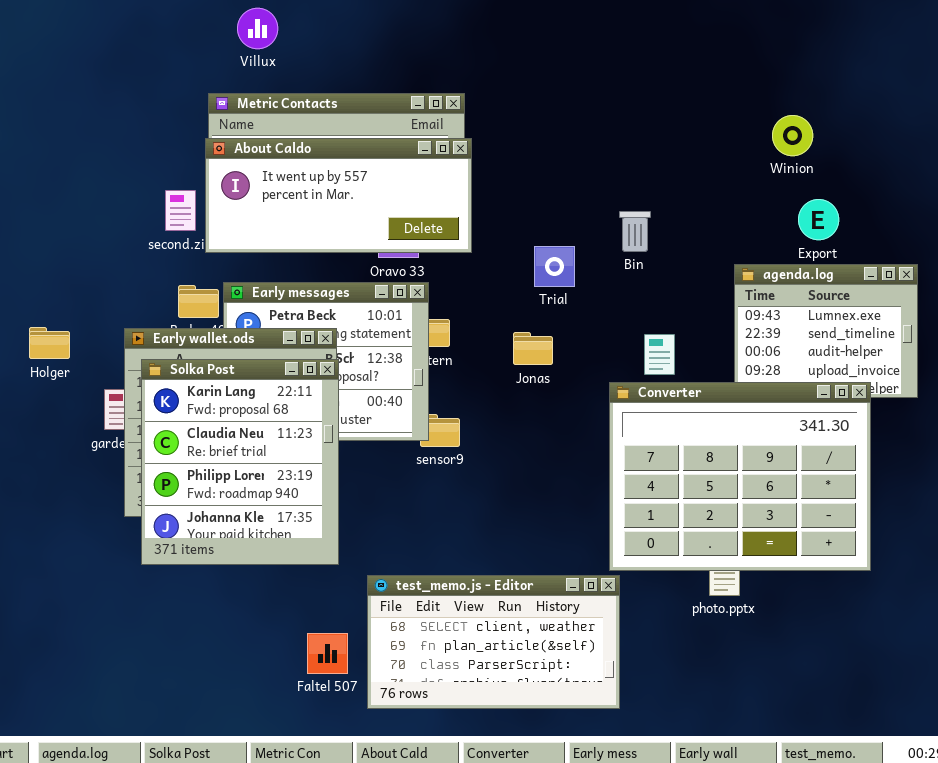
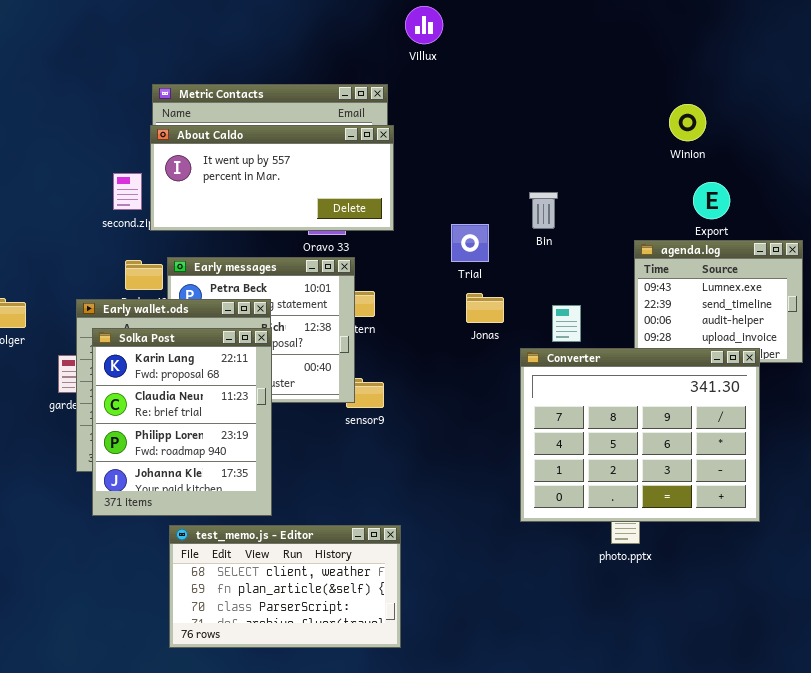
Villux: [237,8,278,49] -> [405,6,443,44], moved
Jonas: [513,332,553,365] -> [466,293,504,323], moved
test_memo.js - Editor: [367,575,620,709] -> [169,525,401,648], moved

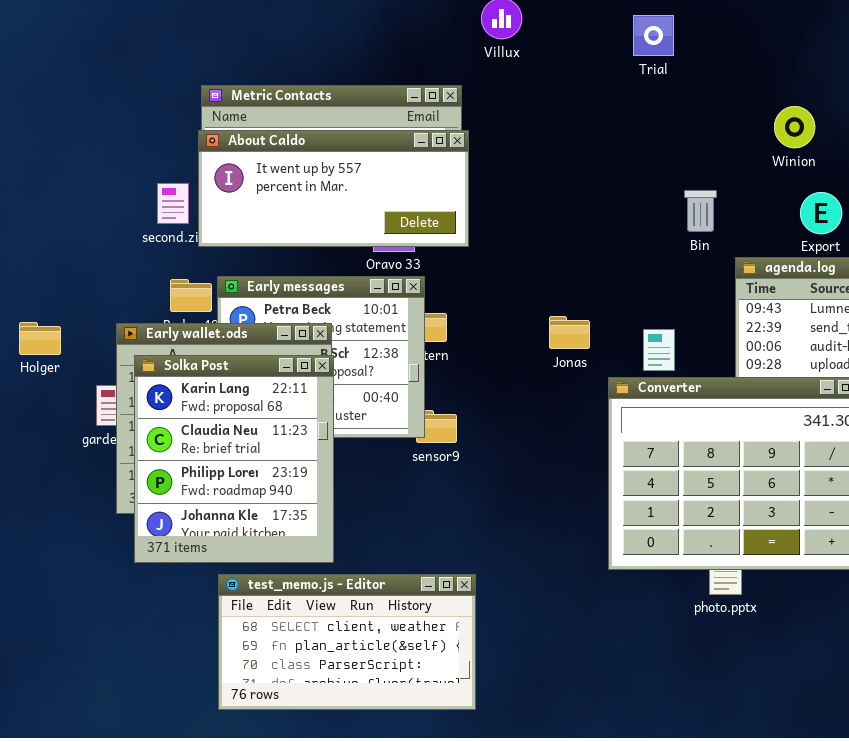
Bin: [529,192,558,229] -> [684,190,717,232], moved
Trial: [451,224,489,262] -> [633,15,674,56], moved

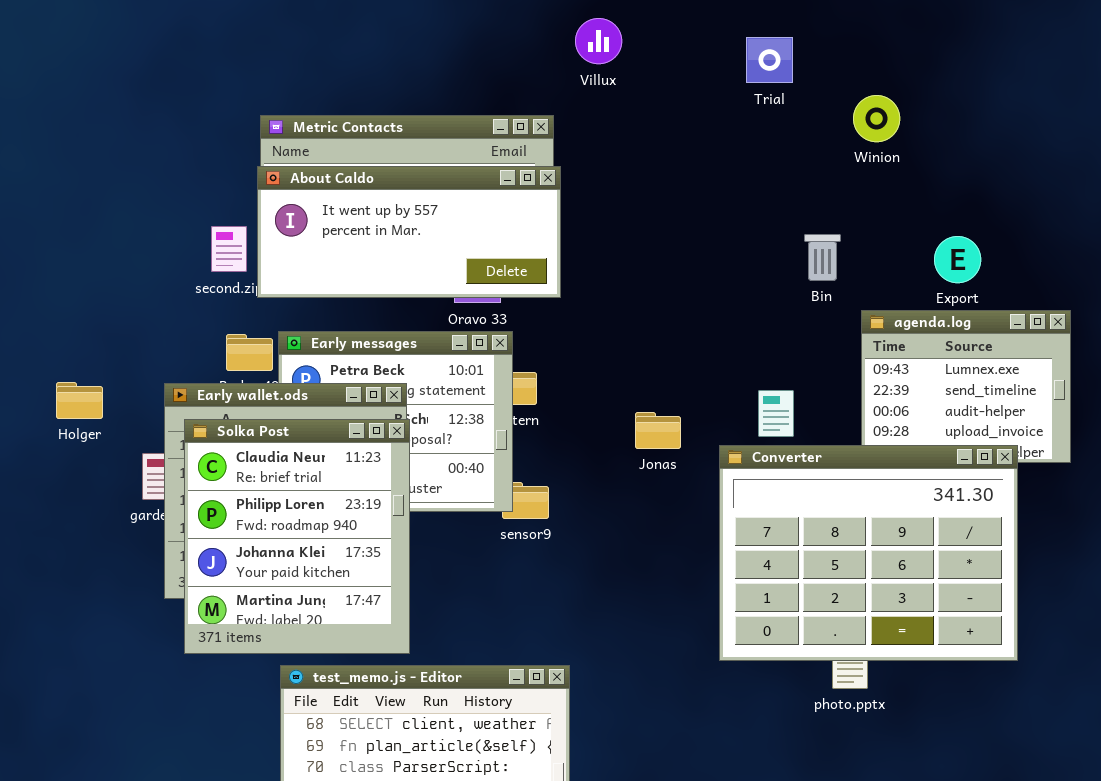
Winion: [774,106,815,148] -> [853,95,900,142], moved
Jonas: [549,316,590,349] -> [635,412,681,449], moved
Solka Post: [134,355,334,563] -> [184,419,410,654], scrolled down 1 row

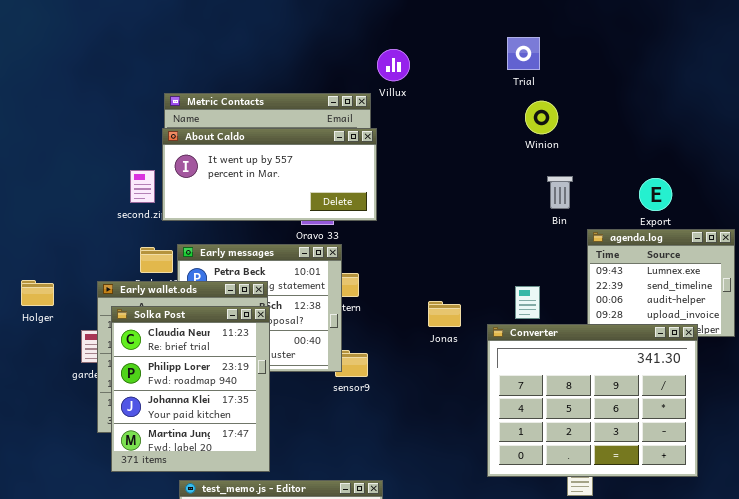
Villux: [575,18,622,64] -> [377,49,410,81], moved
Winion: [853,95,900,142] -> [525,101,558,134], moved

